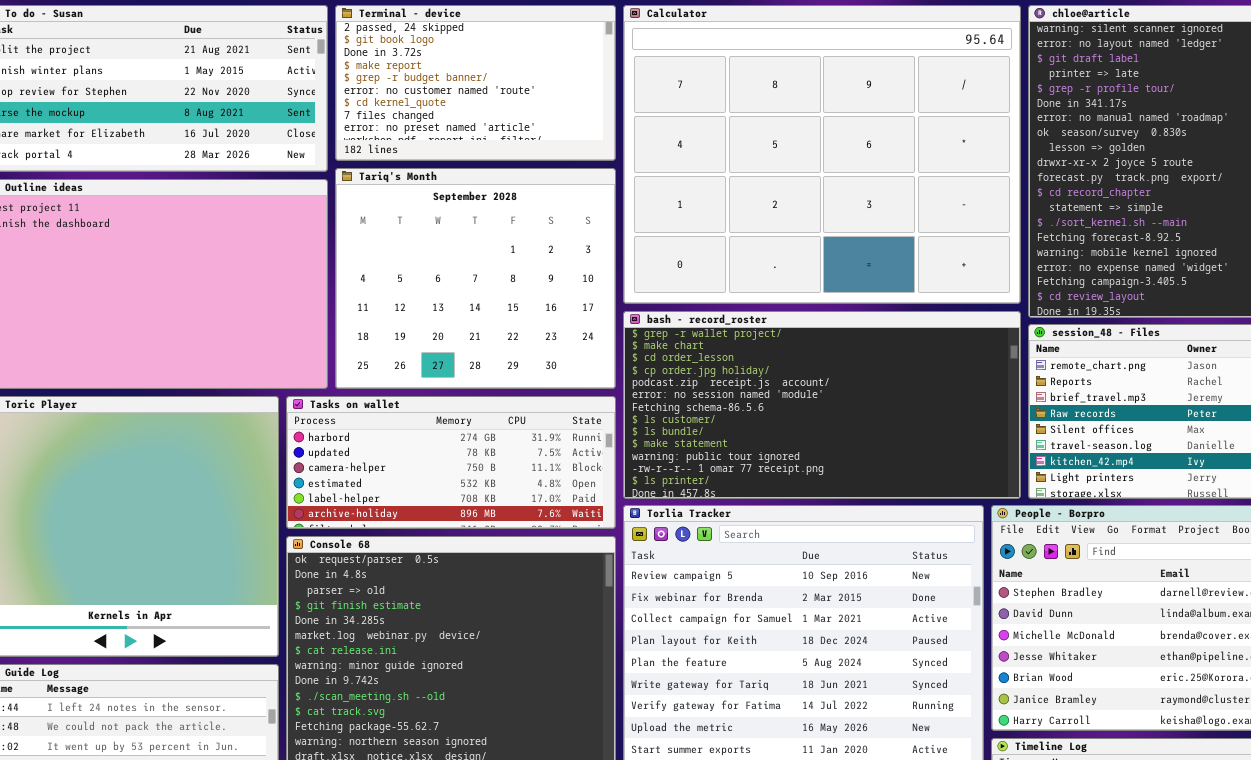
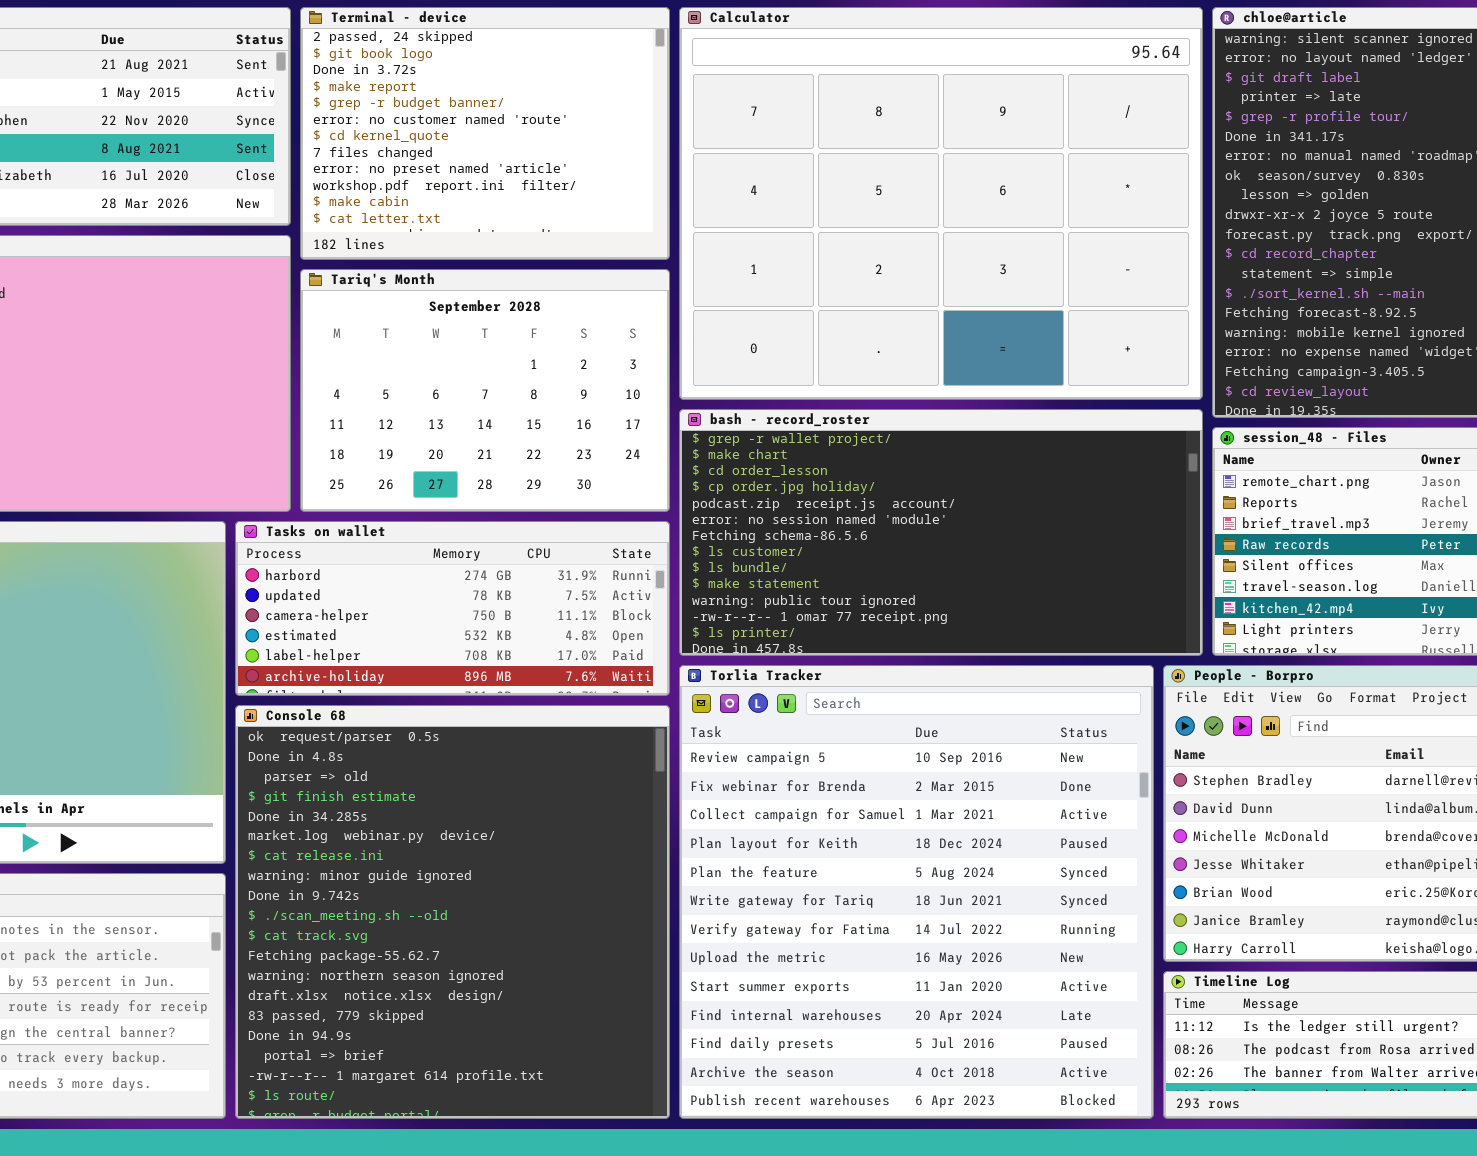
Terminal - device: [335,5,616,161] -> [300,7,670,260], resized
Tariq's Month: [335,168,616,389] -> [300,269,670,512], resized

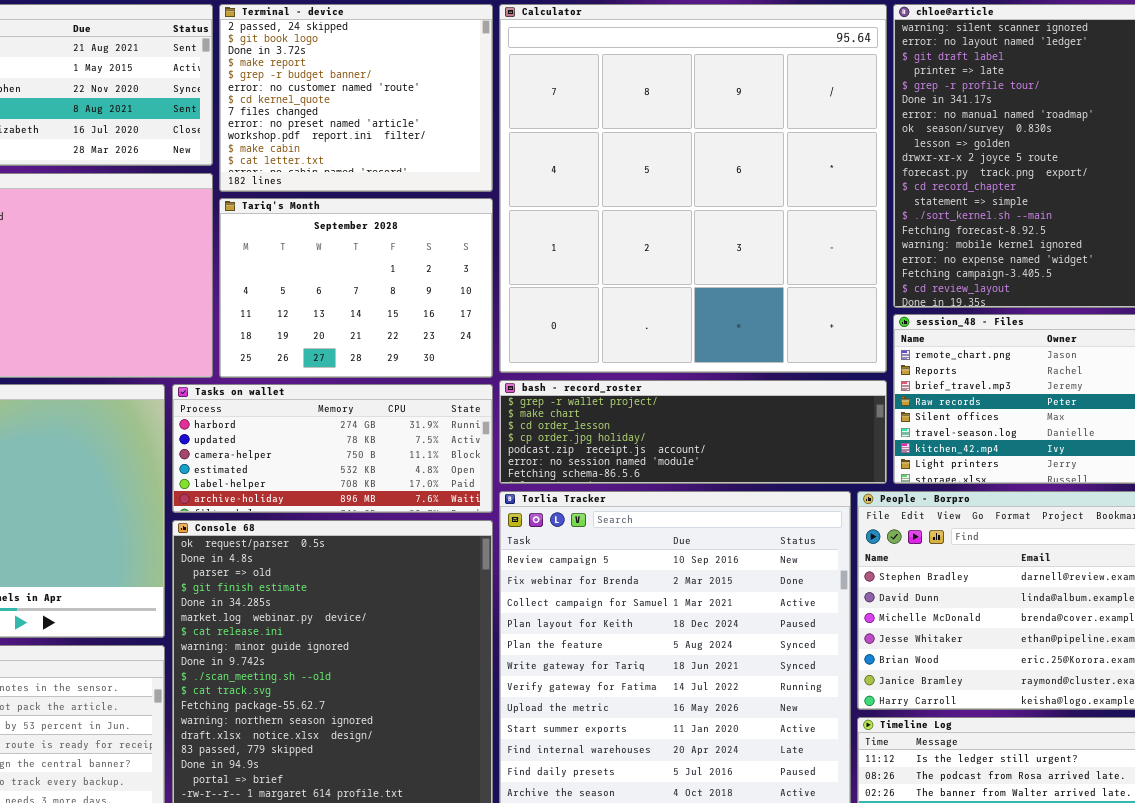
Calculator: [679,7,1203,400] -> [499,4,887,373], resized
bash - record_roster: [679,409,1203,656] -> [499,380,887,484], resized

